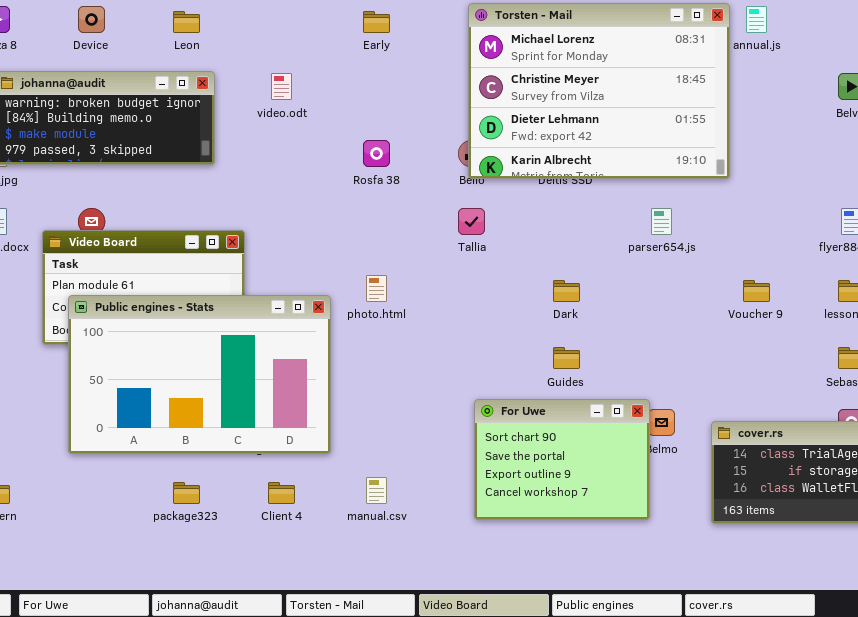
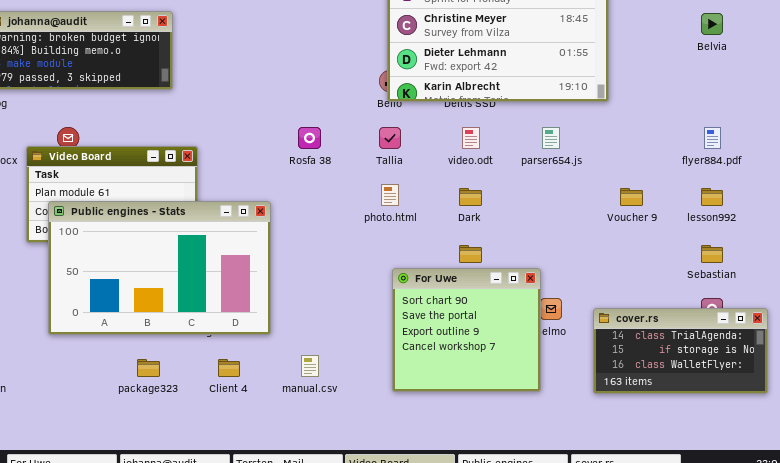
video.odt: [271,73,292,100] -> [462,127,480,149], moved
Rosfa 38: [363,140,390,167] -> [298,127,321,149], moved
photo.html: [366,275,387,302] -> [381,184,399,206], moved
For Uwe: [474,399,650,520] -> [392,268,541,392], resized

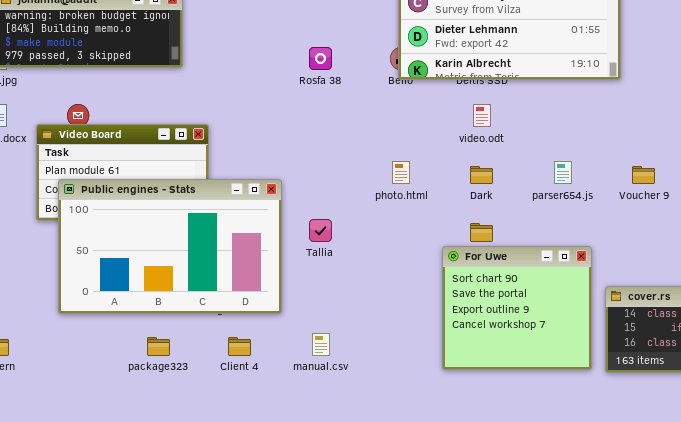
Rosfa 38: [298,127,321,149] -> [309,47,332,70], moved
Tallia: [379,127,401,149] -> [309,219,332,242], moved
parser654.js: [542,127,560,149] -> [554,161,572,184], moved
For Uwe: [392,268,541,392] -> [442,246,592,370], moved

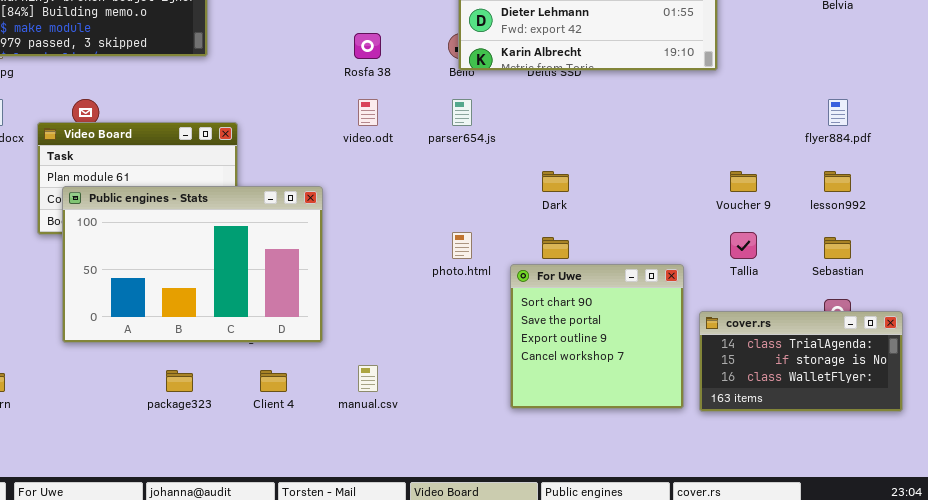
video.odt: [473,104,491,127] -> [358,99,378,126], moved
photo.html: [392,161,410,184] -> [452,232,472,259], moved
parser654.js: [554,161,572,184] -> [452,99,472,126], moved
Tallia: [309,219,332,242] -> [730,232,757,259], moved

